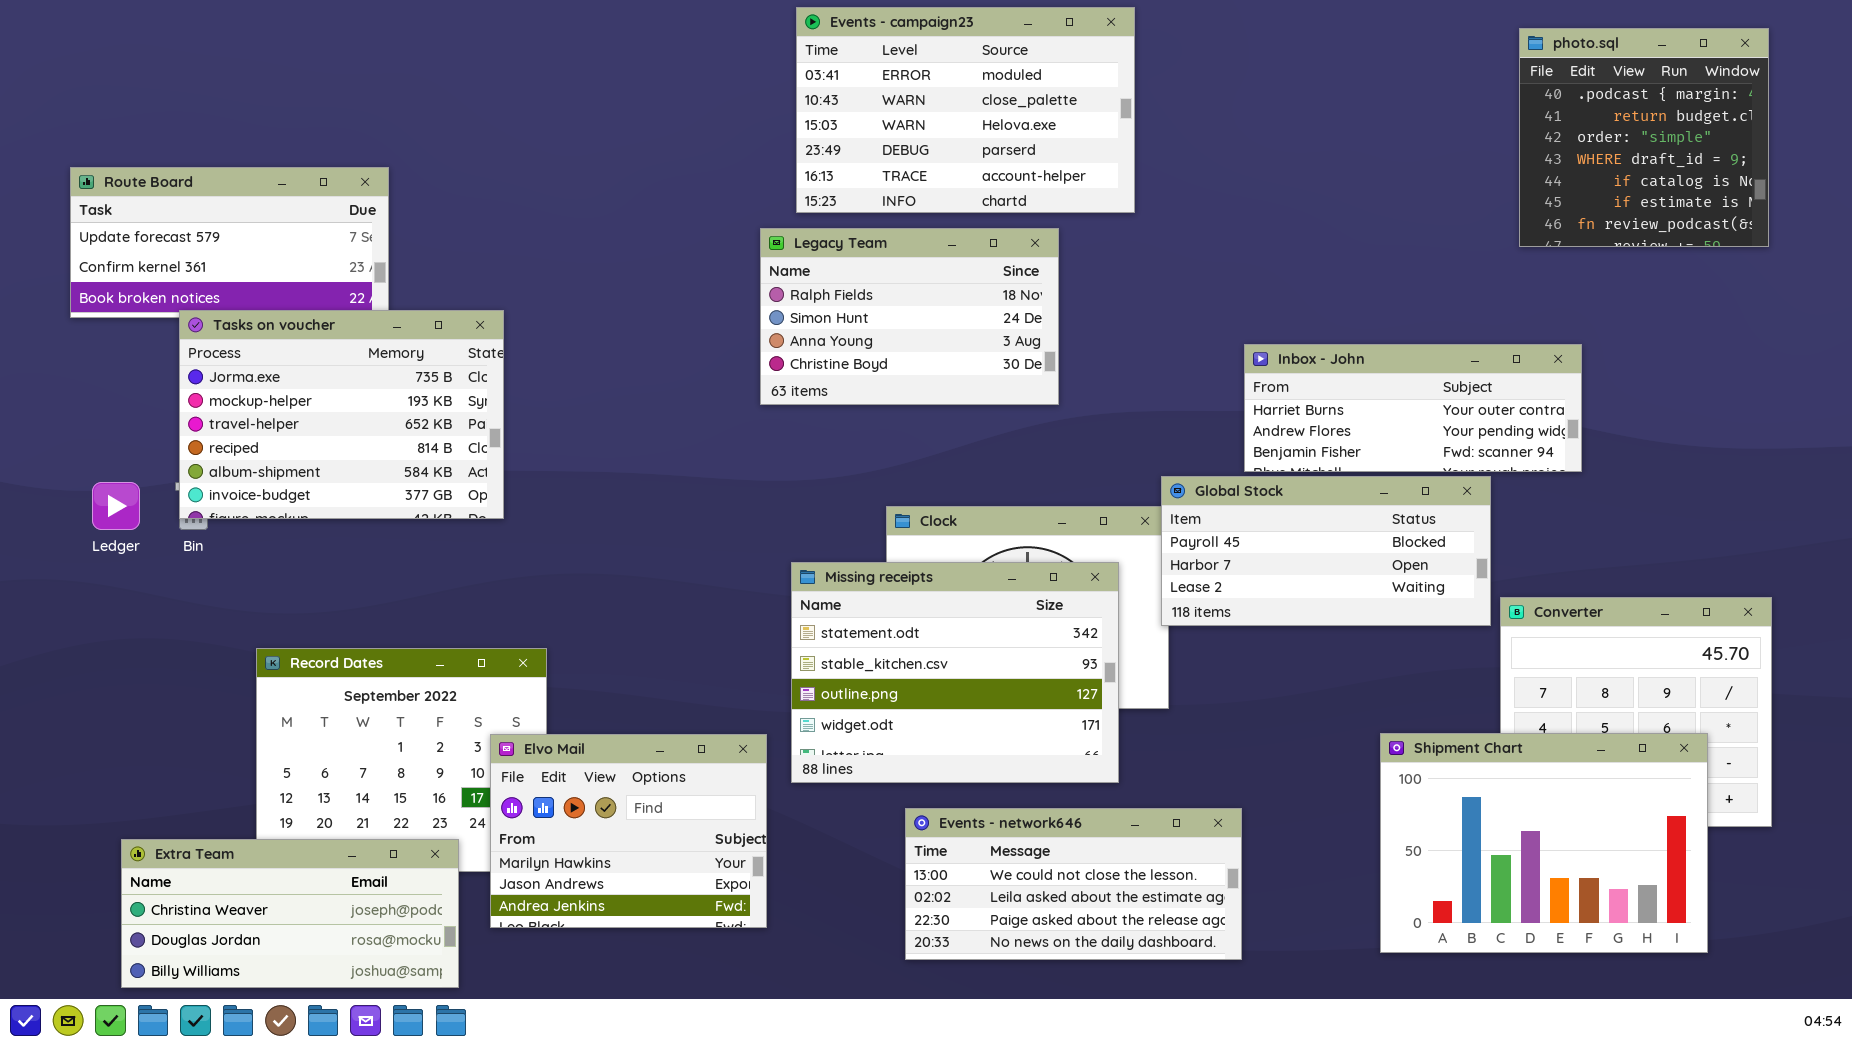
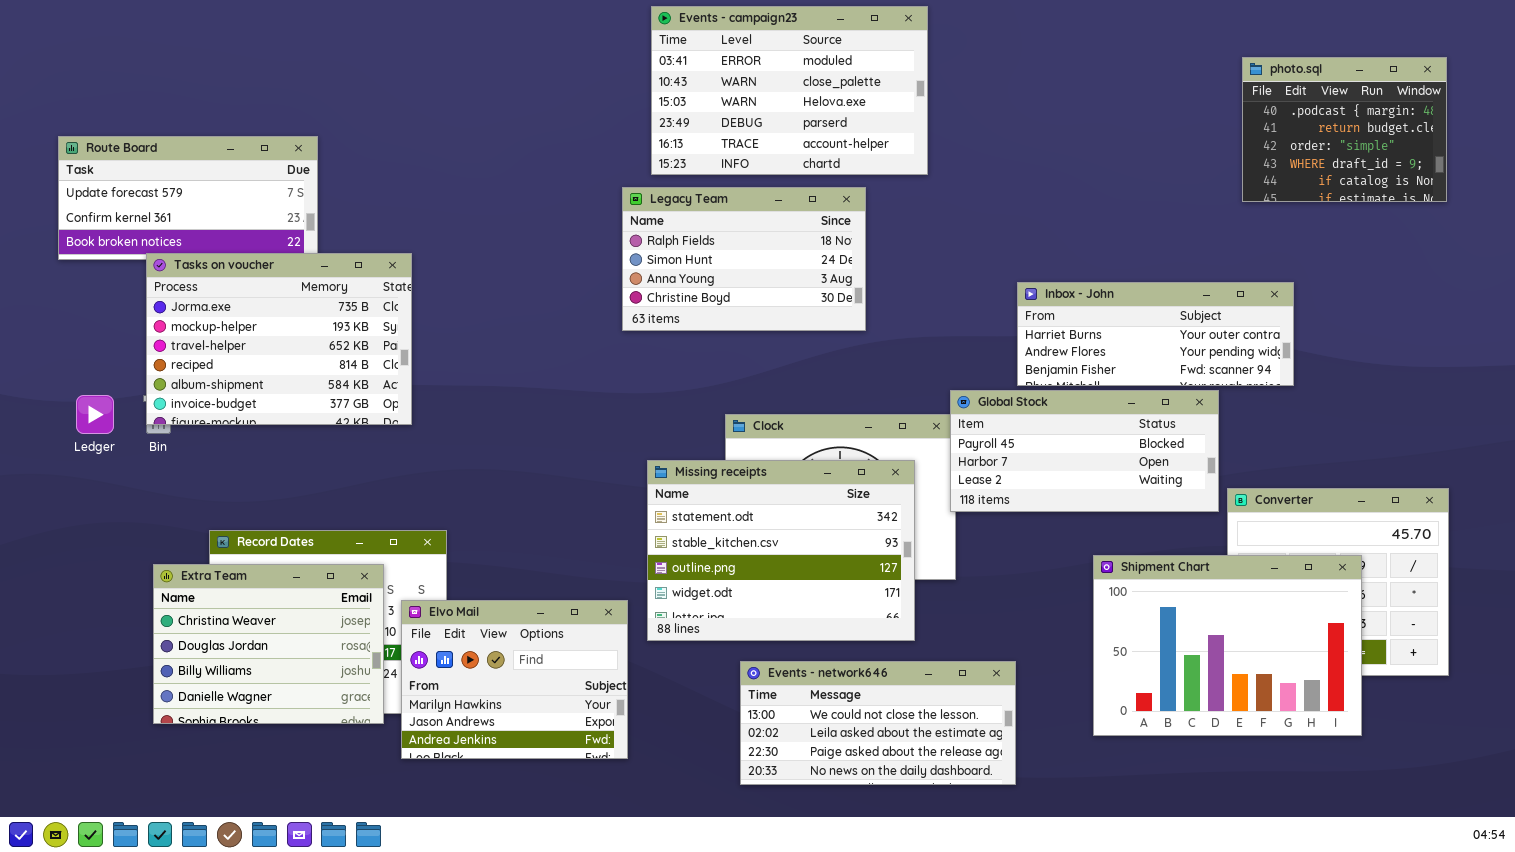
photo.sql: [1519,28,1769,247] -> [1242,57,1447,202], resized
Shipment Chart: [1380,733,1708,953] -> [1093,555,1362,736], moved
Extra Team: [121,839,459,988] -> [153,564,384,724], moved, resized

